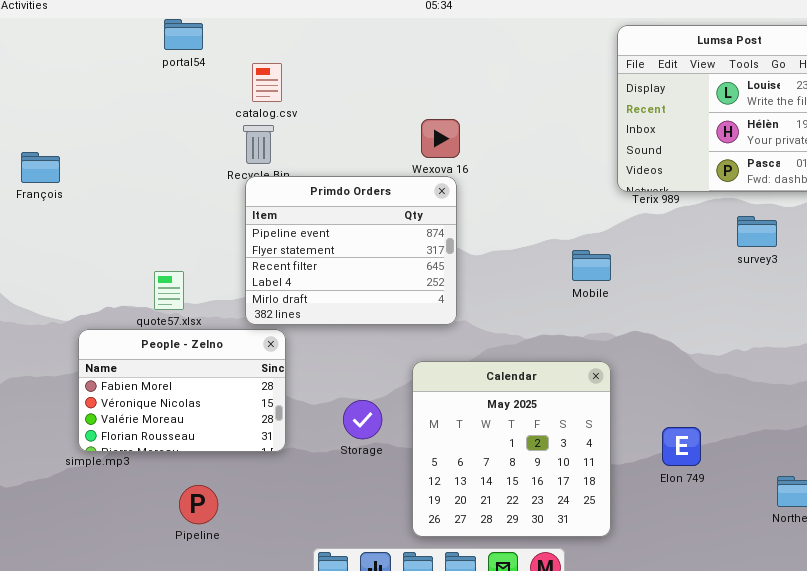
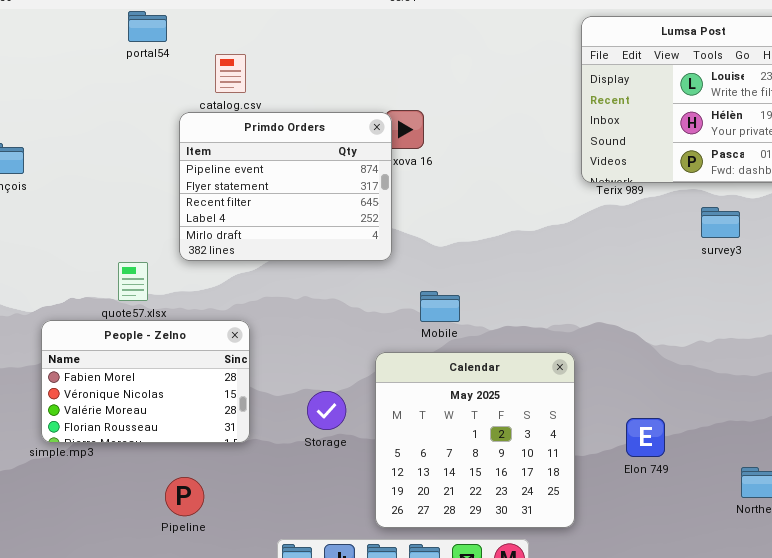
Primdo Orders: [245,176,457,325] -> [179,112,392,261], moved
Mobile: [572,250,611,281] -> [420,291,460,322], moved
Pipeline: [179,485,218,524] -> [165,477,204,516], moved

